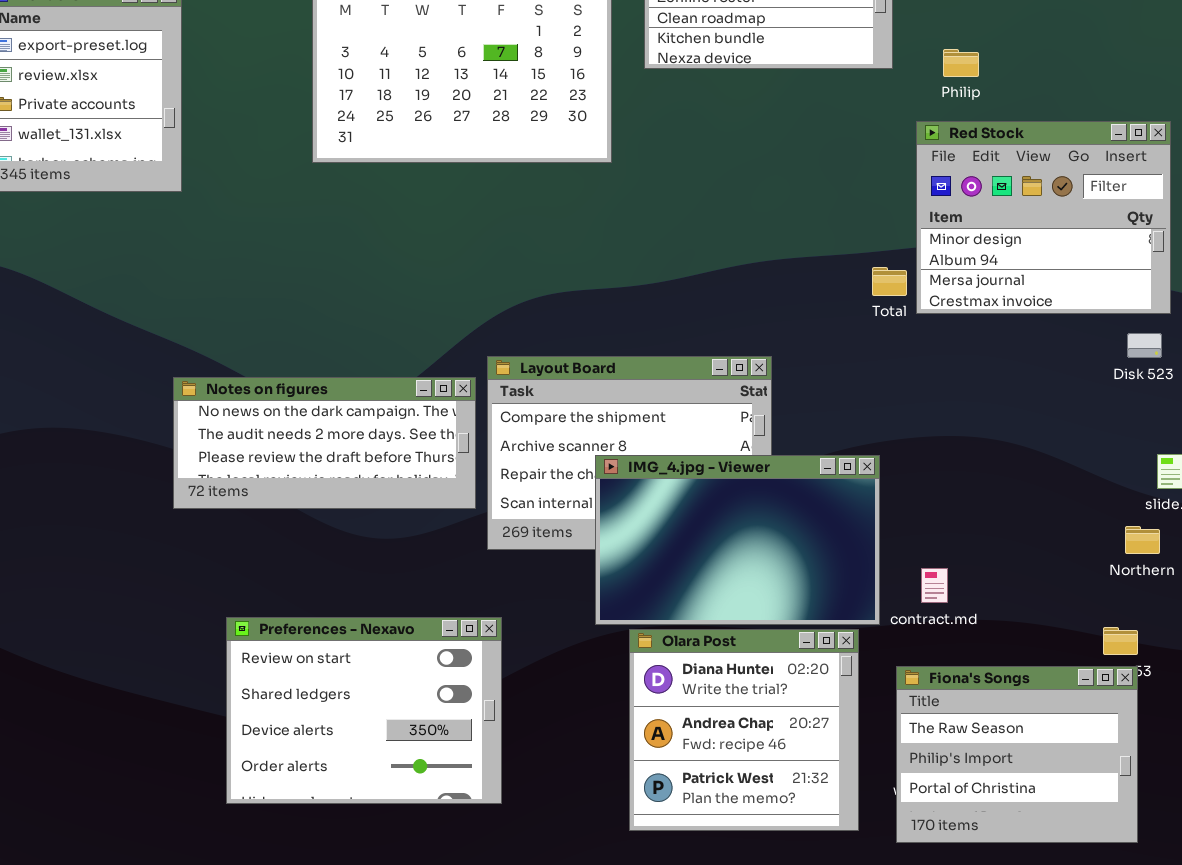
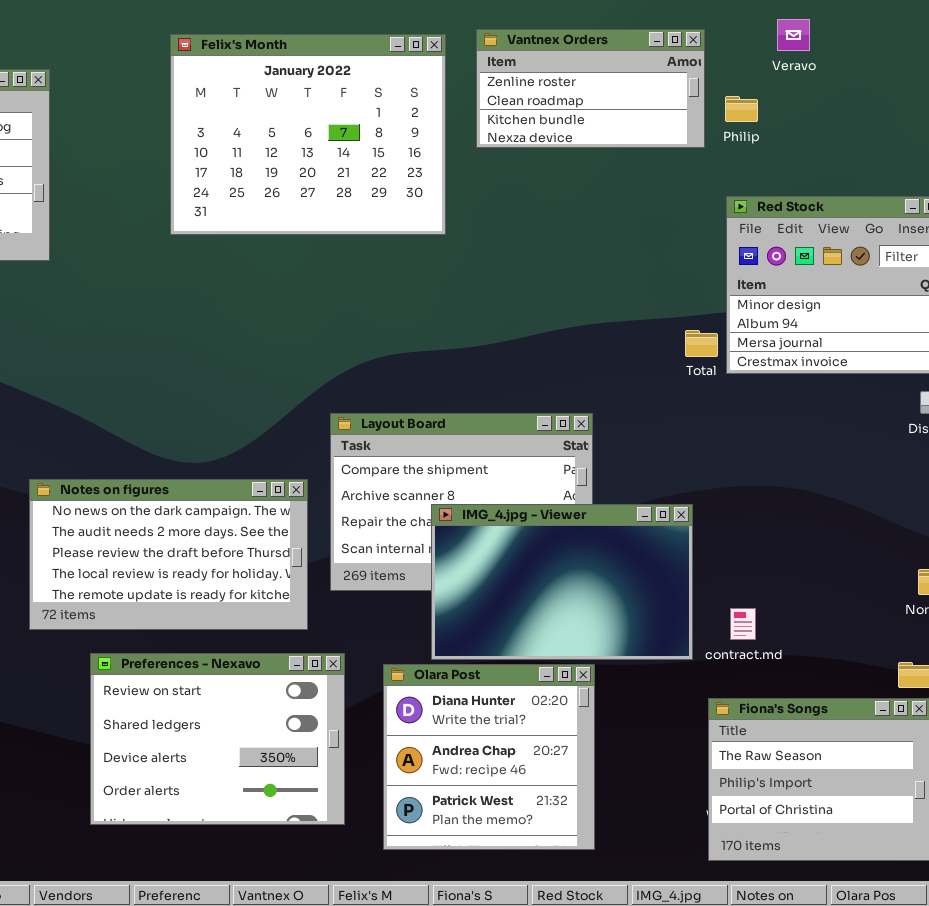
Philip: [943,49,979,77] -> [725,96,758,122], moved
Notes on figures: [173,377,476,509] -> [29,479,308,630], moved, resized
Olara Post: [629,629,859,831] -> [383,664,595,850], moved

